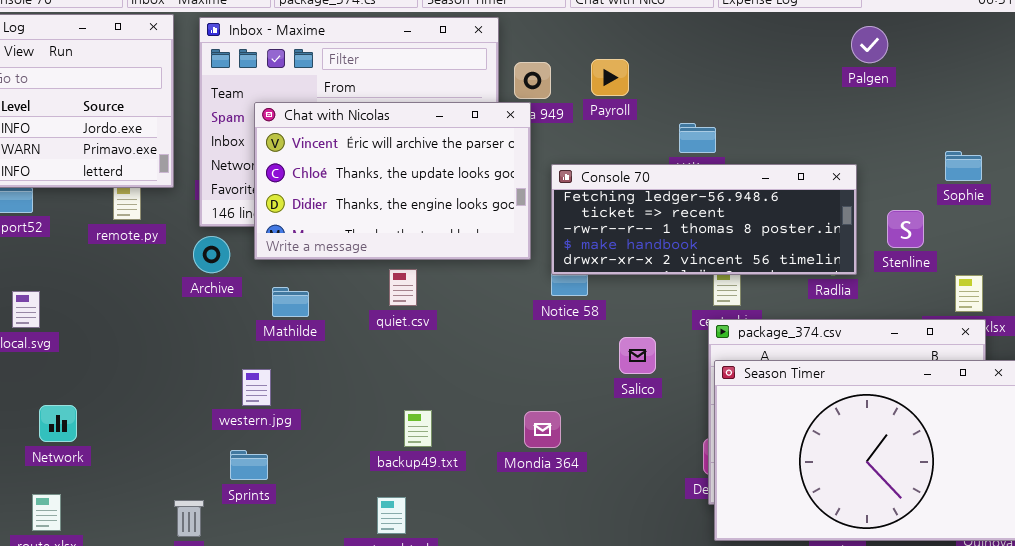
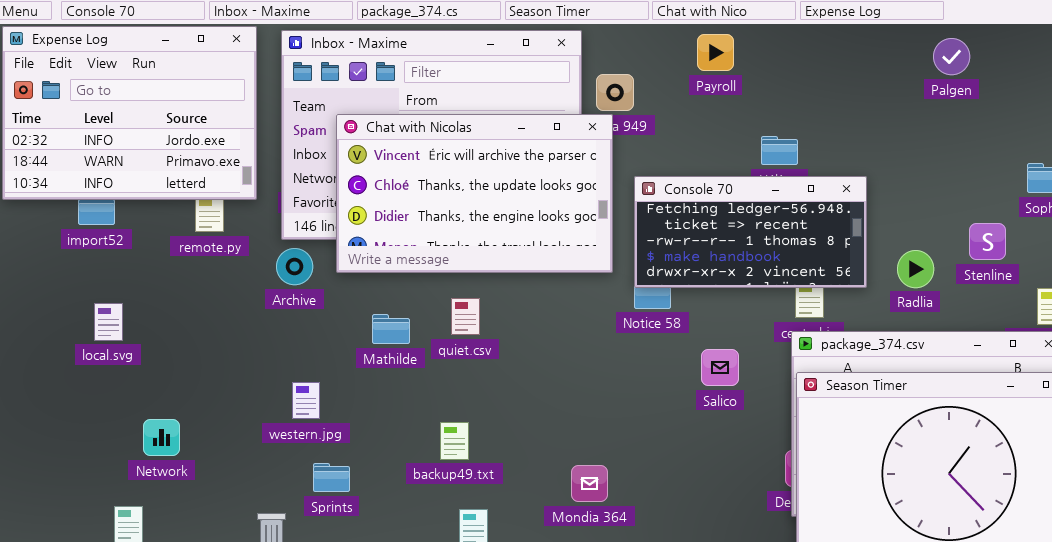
Payroll: [591,59,629,96] -> [697,34,734,71], moved
Console 70: [551,164,857,275] -> [634,176,867,288], resized
quiet.csv: [389,269,417,306] -> [451,298,480,335], moved
Mathilde: [272,287,309,317] -> [372,314,410,344], moved
western.jpg: [242,369,271,406] -> [292,382,320,419], moved
Network: [39,405,77,442] -> [143,419,180,456], moved
backup49.txt: [404,410,432,447] -> [440,422,469,460], moved
Mondia 364: [524,411,561,448] -> [571,465,608,502], moved

